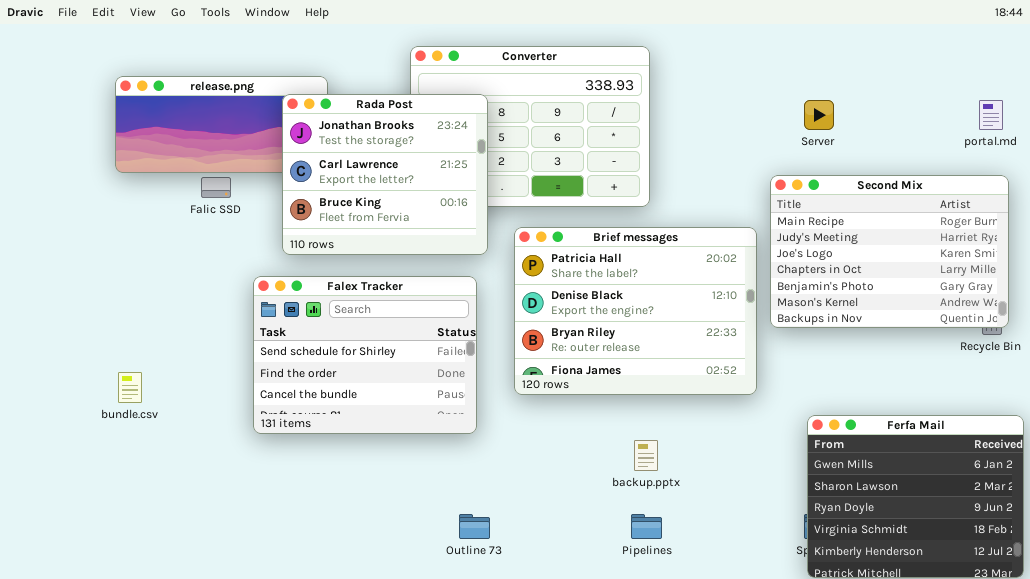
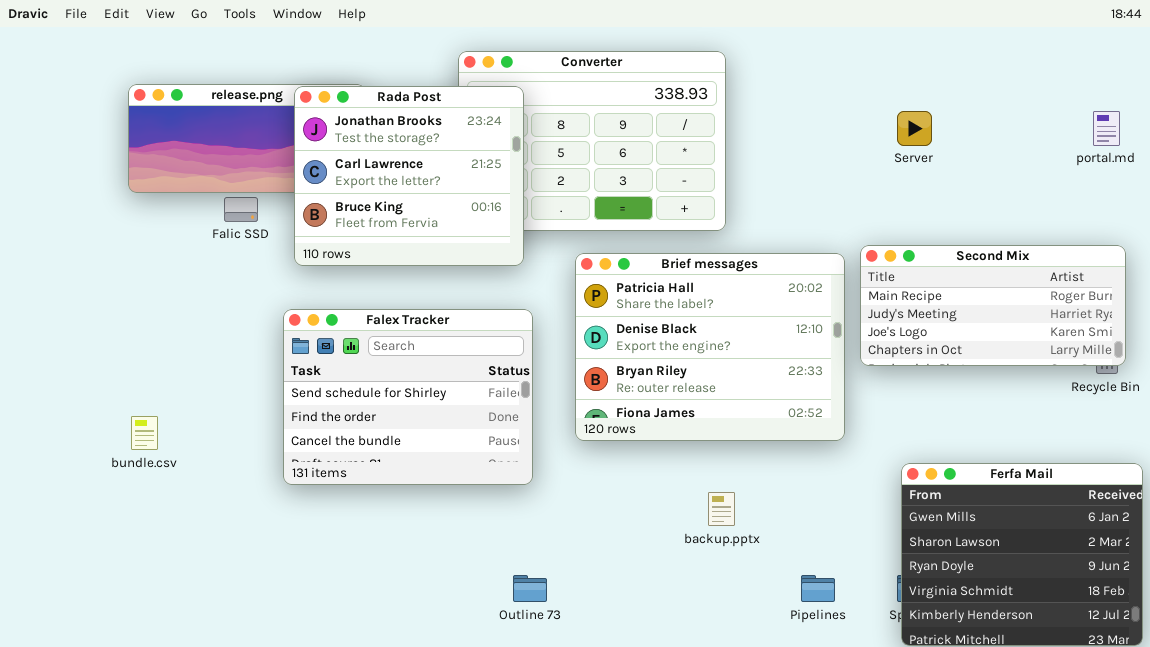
Rada Post: [282,94,488,255] -> [294,86,524,266], moved
Second Mix: [770,175,1009,328] -> [860,245,1126,366], resized
Pipelines: [631,514,662,539] -> [801,575,835,602], moved

